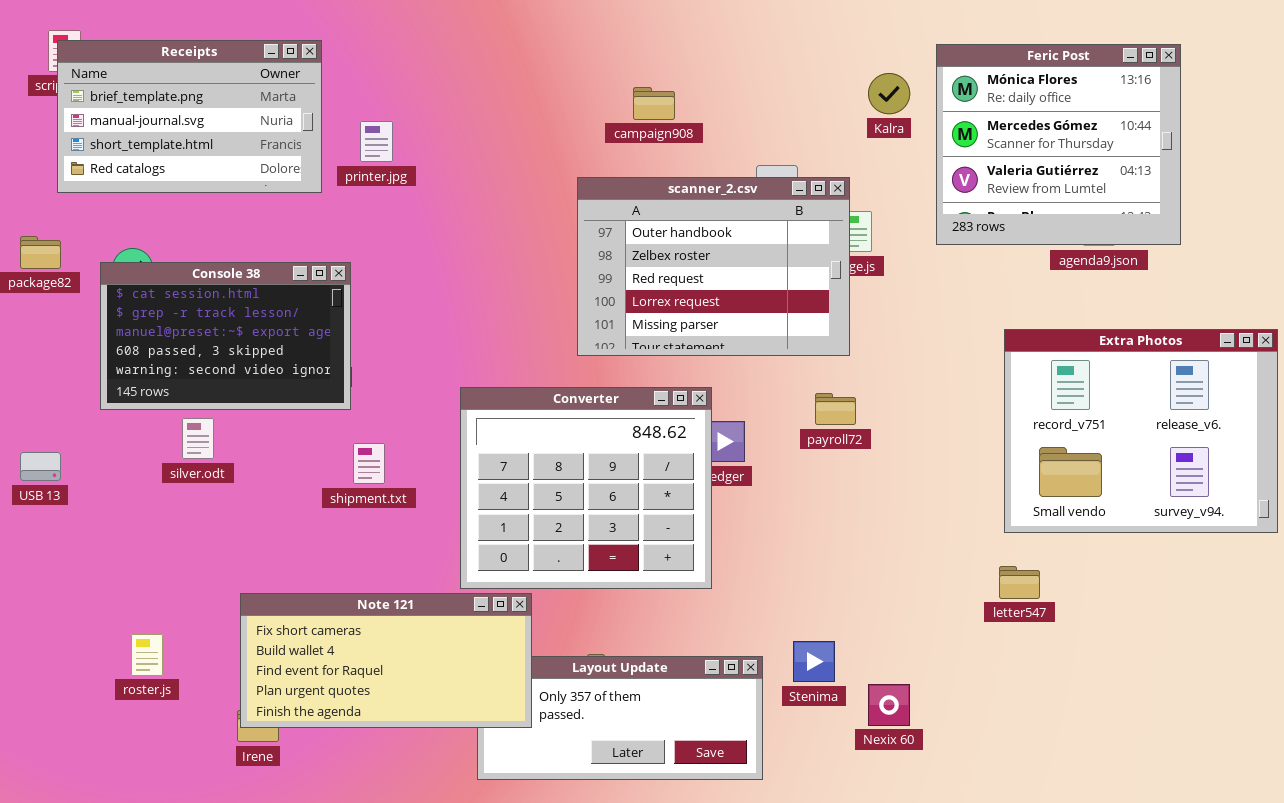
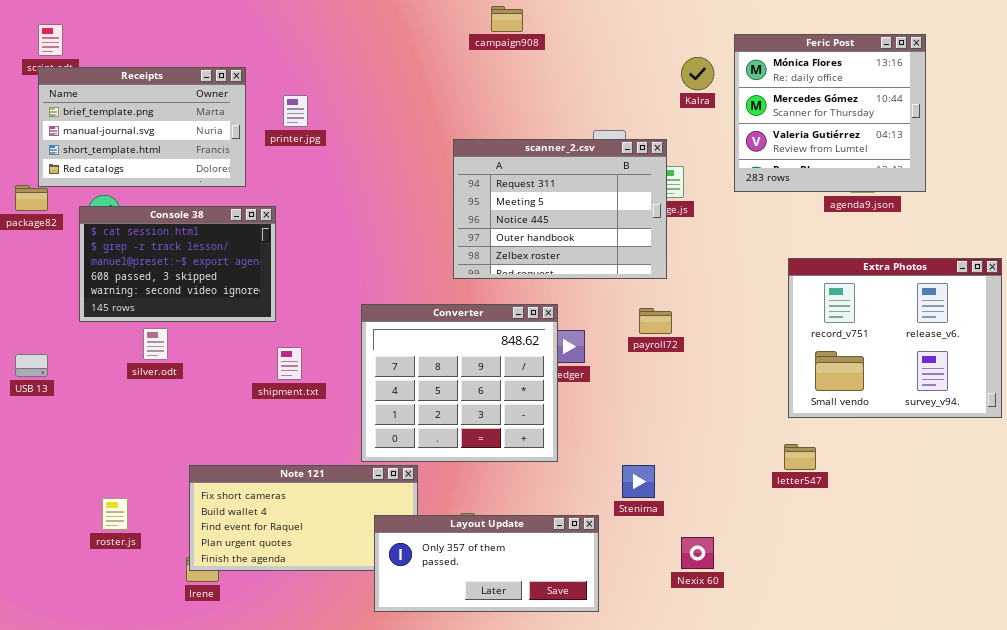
Receipts: [57,40,322,193] -> [38,67,246,187], moved
campaign908: [633,87,675,120] -> [491,6,523,32], moved
scanner_2.csv: [577,177,850,356] -> [453,139,667,279], scrolled up 3 rows
Stenima: [793,641,835,682] -> [622,465,655,498], moved
Layout Update: [477,656,763,780] -> [374,515,599,612], raised

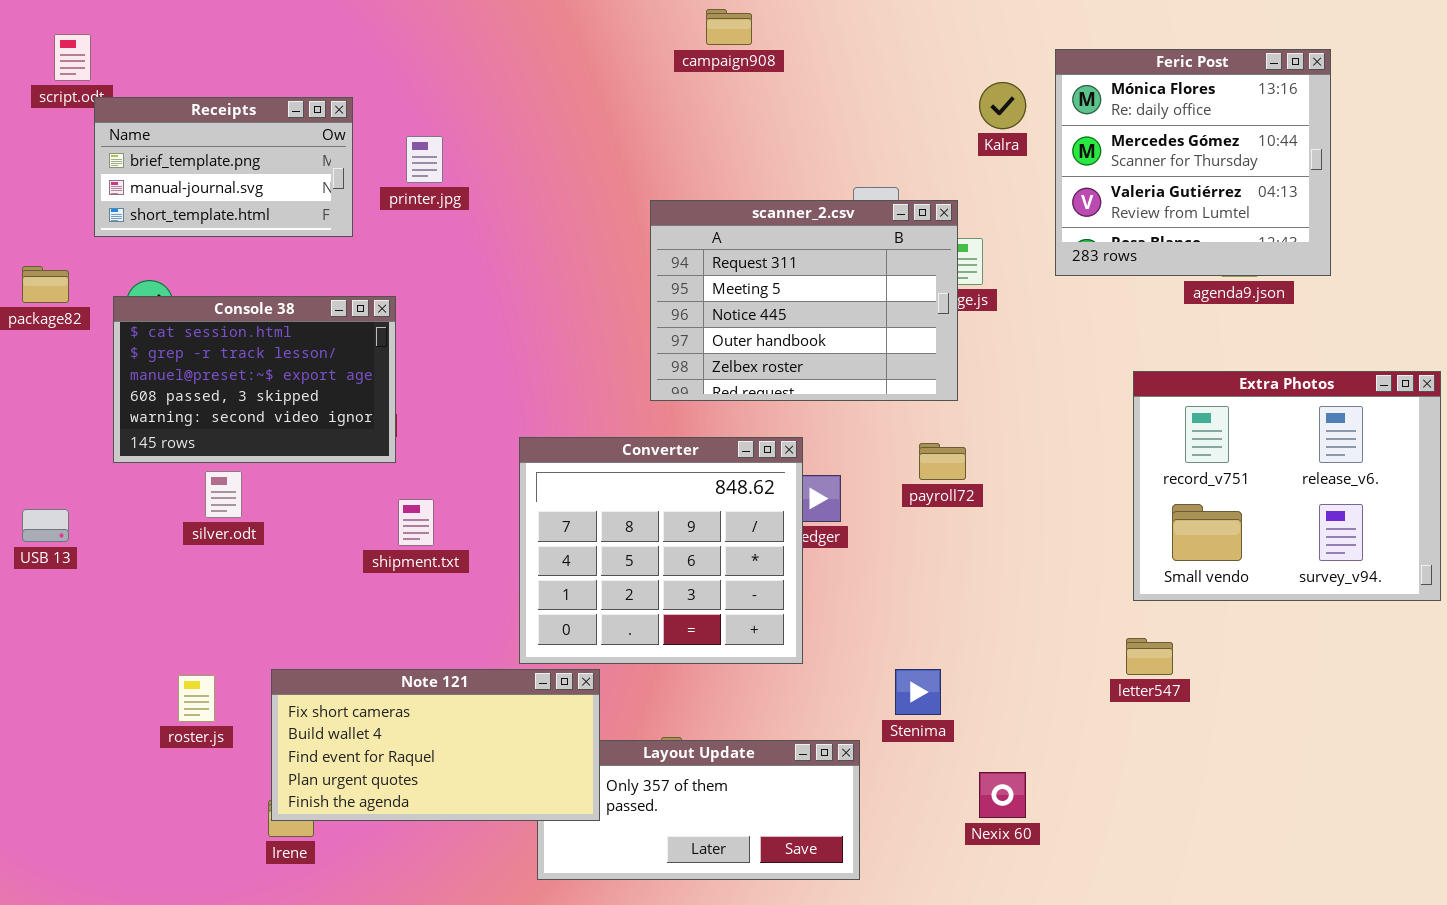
Receipts: [38,67,246,187] -> [94,97,353,237], resized
Note 121: [189,465,418,571] -> [271,669,600,821], raised
roster.js: [102,498,128,530] -> [178,675,215,722], moved

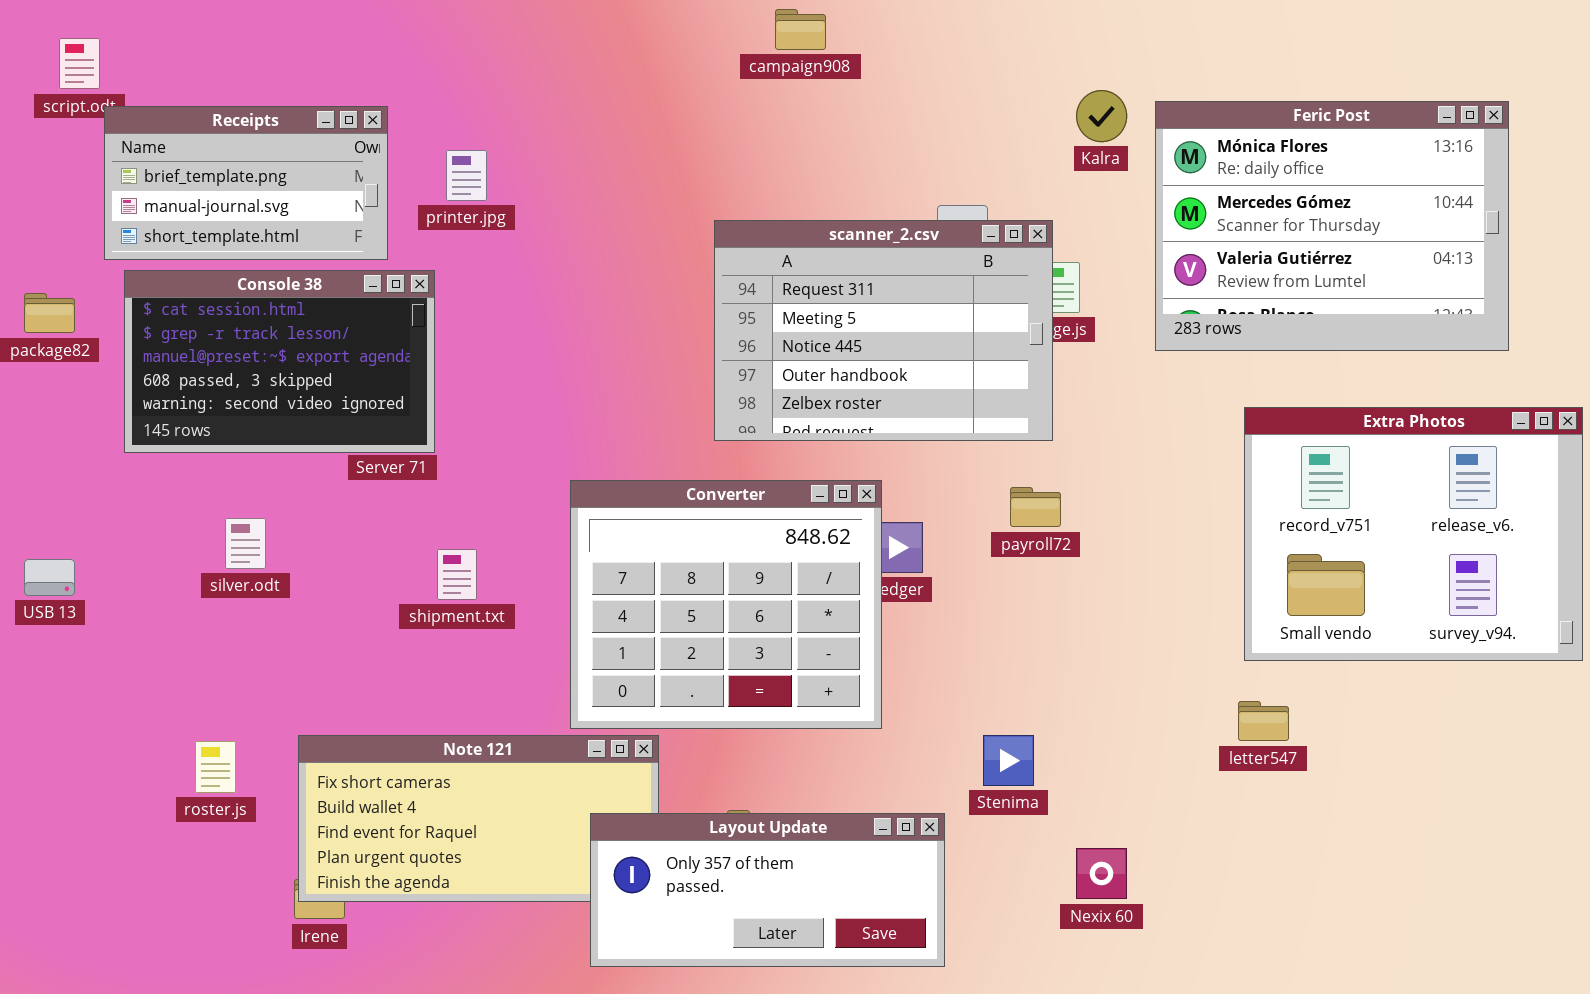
Feric Post: [1055,49,1331,276] -> [1155,101,1509,351], moved, resized
Console 38: [113,296,396,463] -> [124,270,435,453], moved
Layout Update: [537,740,860,880] -> [590,813,945,967], raised

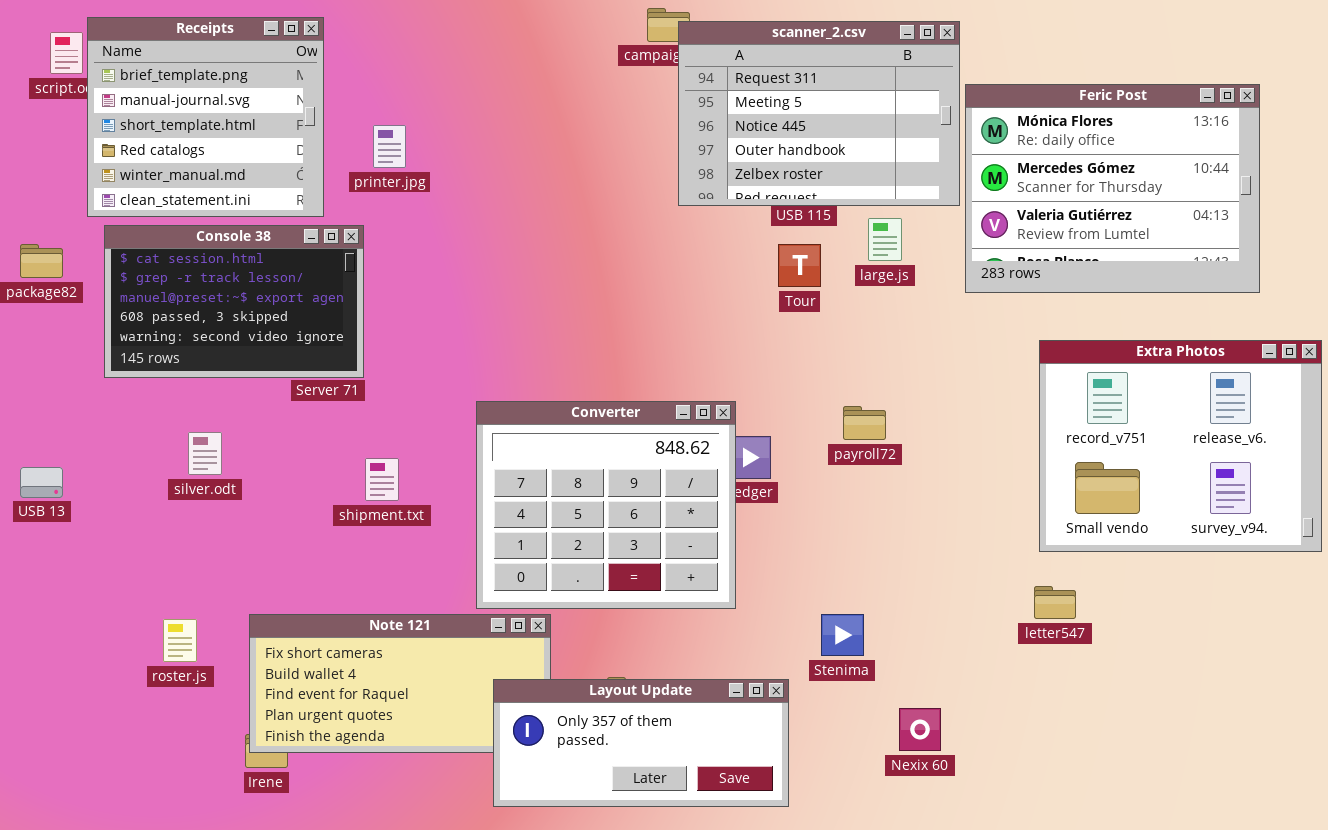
Receipts: [104,106,388,260] -> [87,17,324,217], resized
scanner_2.csv: [714,220,1053,441] -> [678,21,960,206], moved

